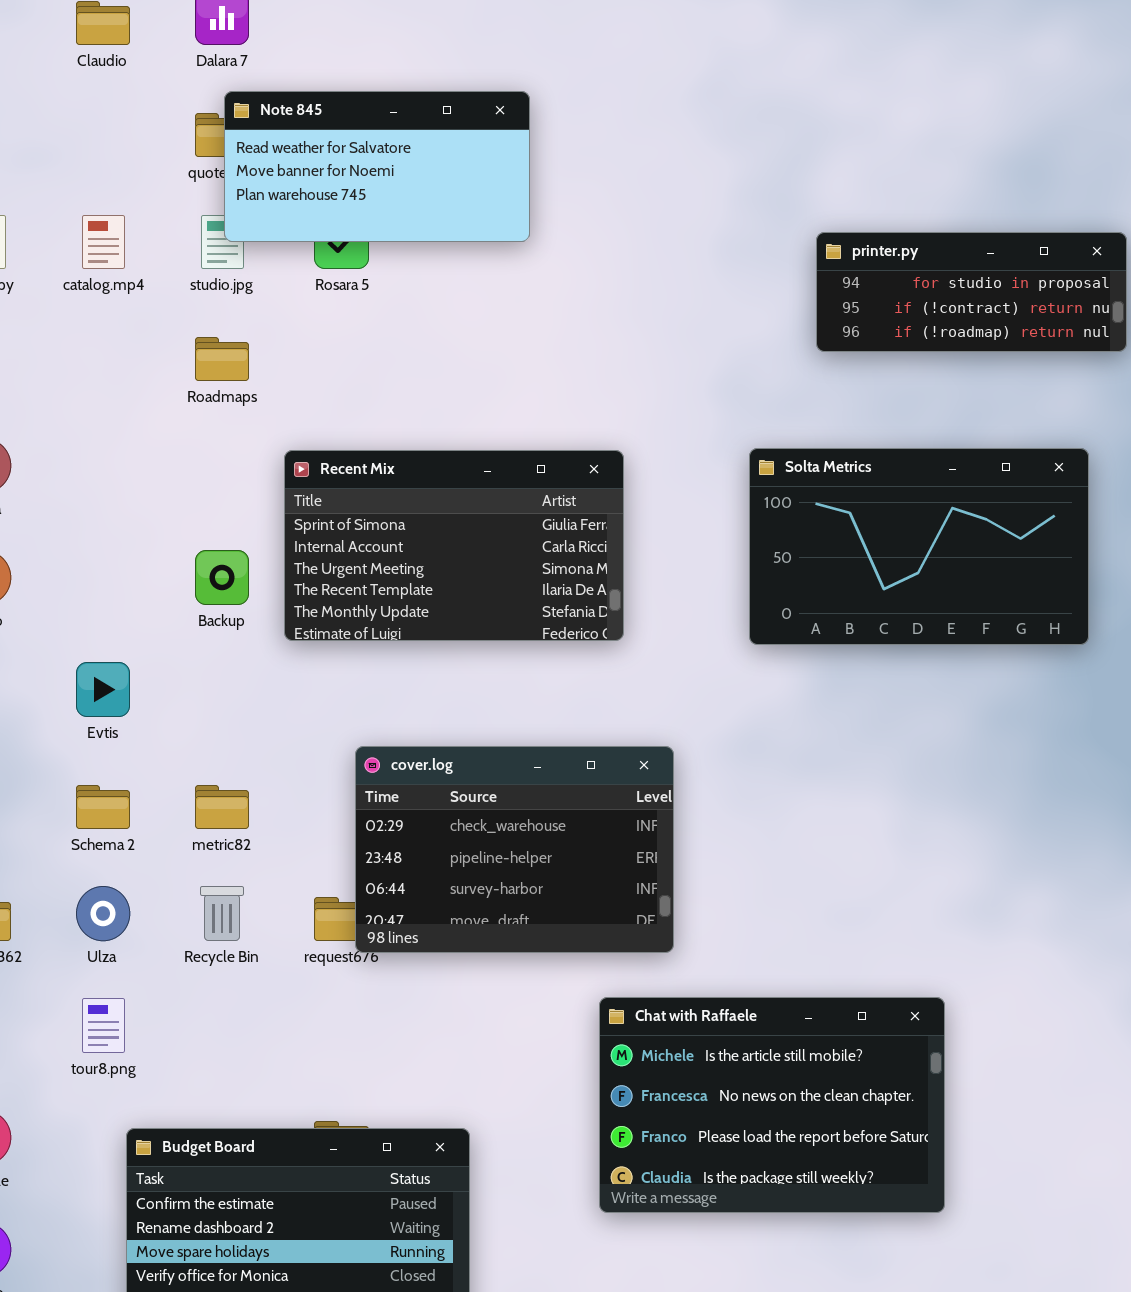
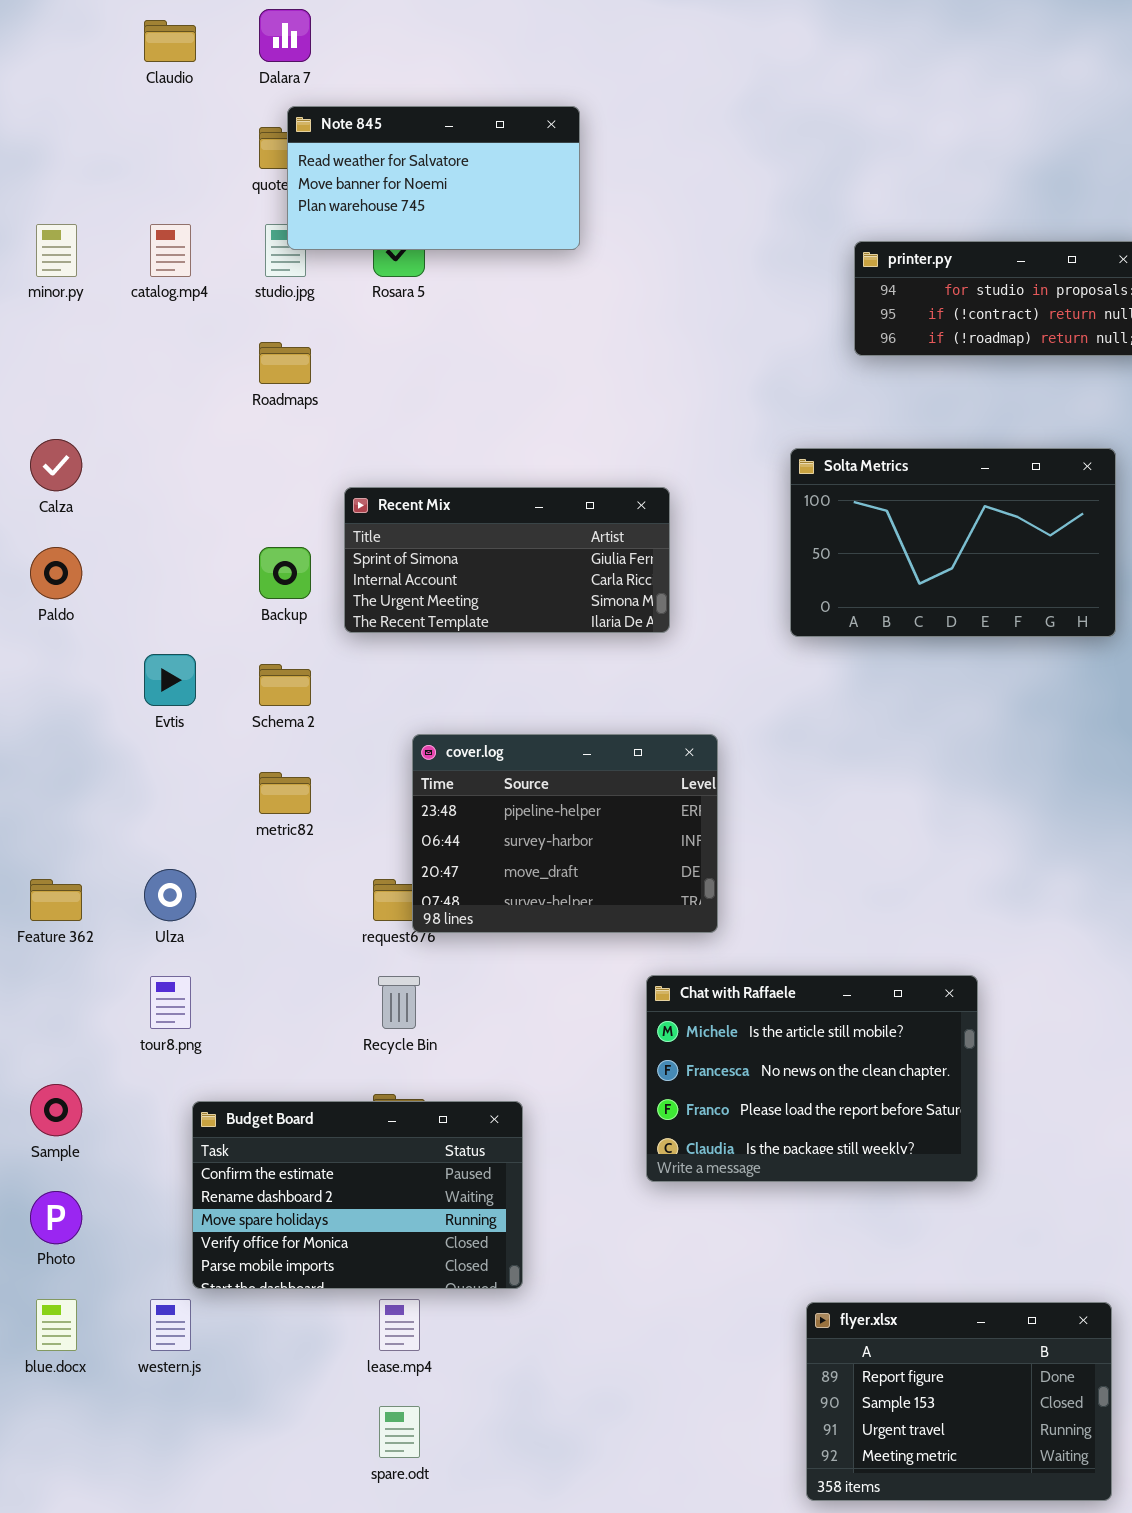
Recent Mix: [284,450,624,641] -> [344,487,670,633], resized
cover.log: [355,746,674,953] -> [412,734,718,933], scrolled down 1 row
Schema 2: [76,785,130,829] -> [259,664,311,706], moved
Recycle Bin: [200,886,244,941] -> [378,976,420,1029], moved

